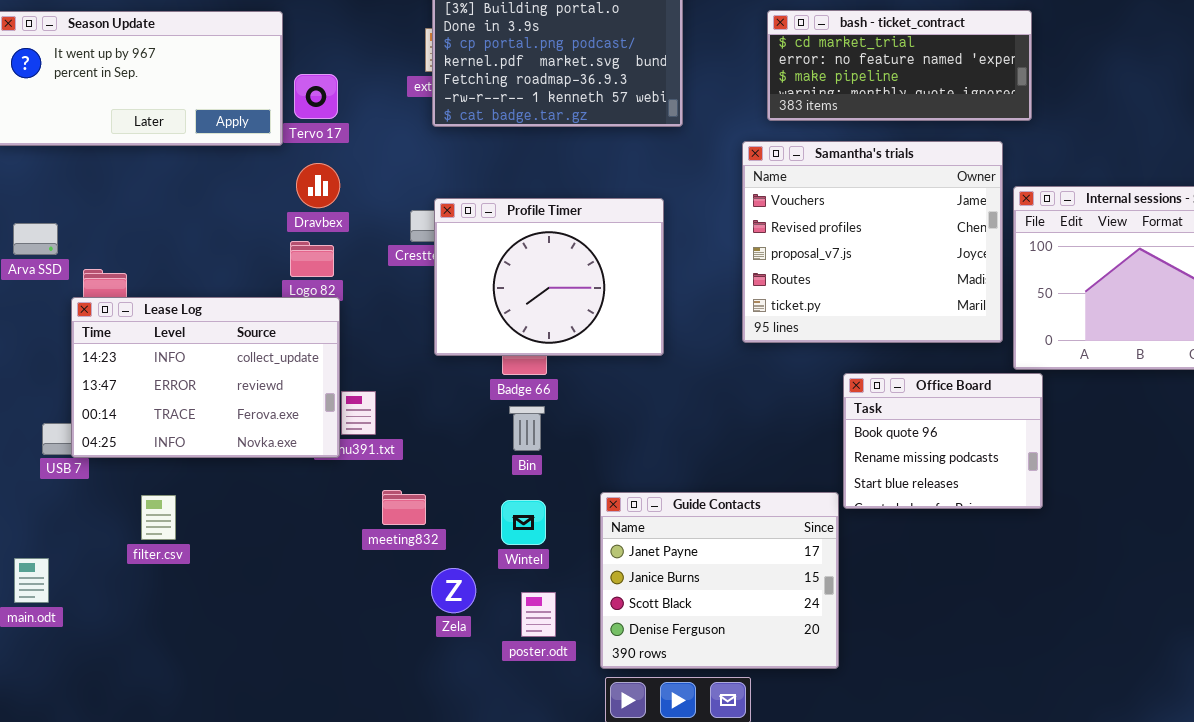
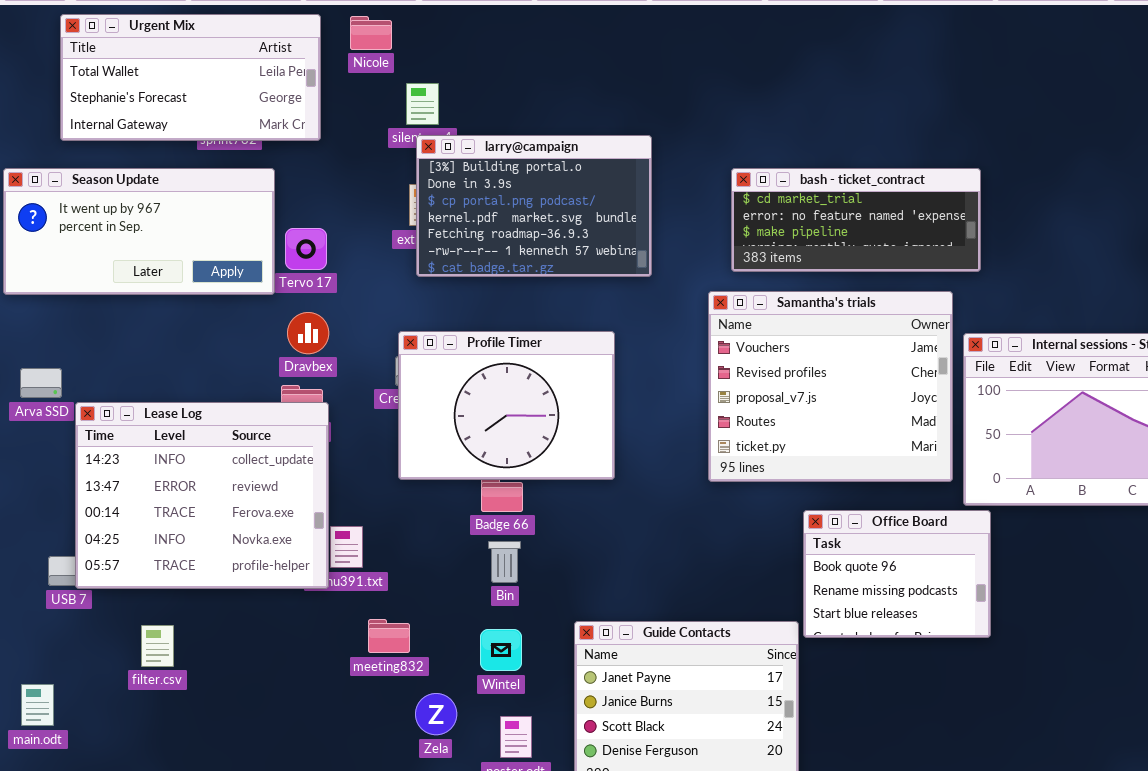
Profile Timer: [434,198,664,356] -> [398,331,615,480], moved
Lease Log: [71,297,340,458] -> [75,402,329,589], resized

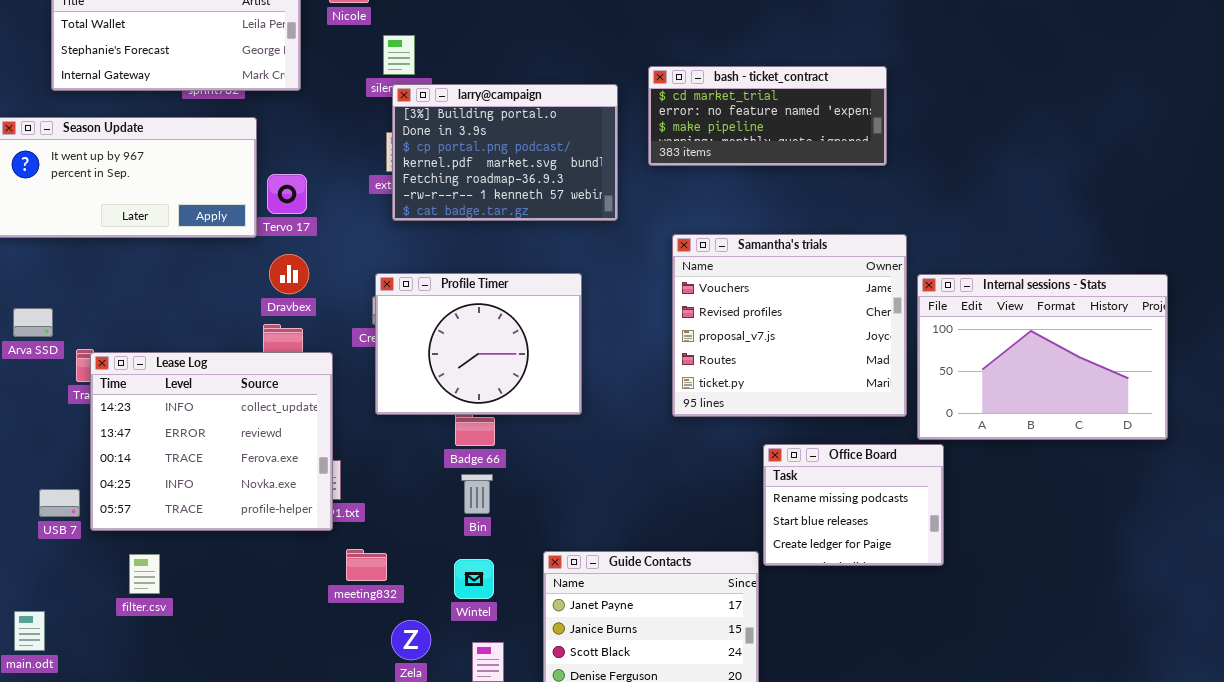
bash - ticket_contract: [731,168,981,272] -> [648,66,887,166], moved
Lease Log: [75,402,329,589] -> [90,352,333,531], moved
Office Board: [803,510,991,638] -> [763,444,944,566], scrolled down 1 row

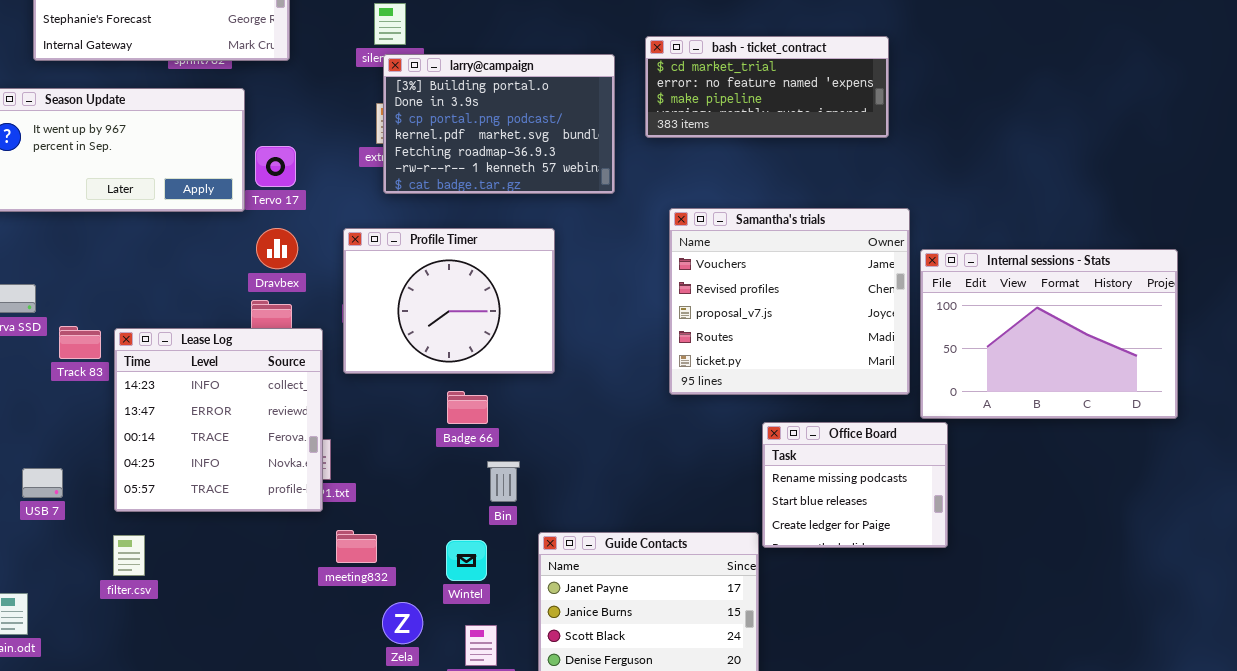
Profile Timer: [375,273,582,415] -> [343,228,555,374], moved
Lease Log: [90,352,333,531] -> [114,328,323,512], resized
Bin: [461,474,493,514] -> [487,461,520,502], moved

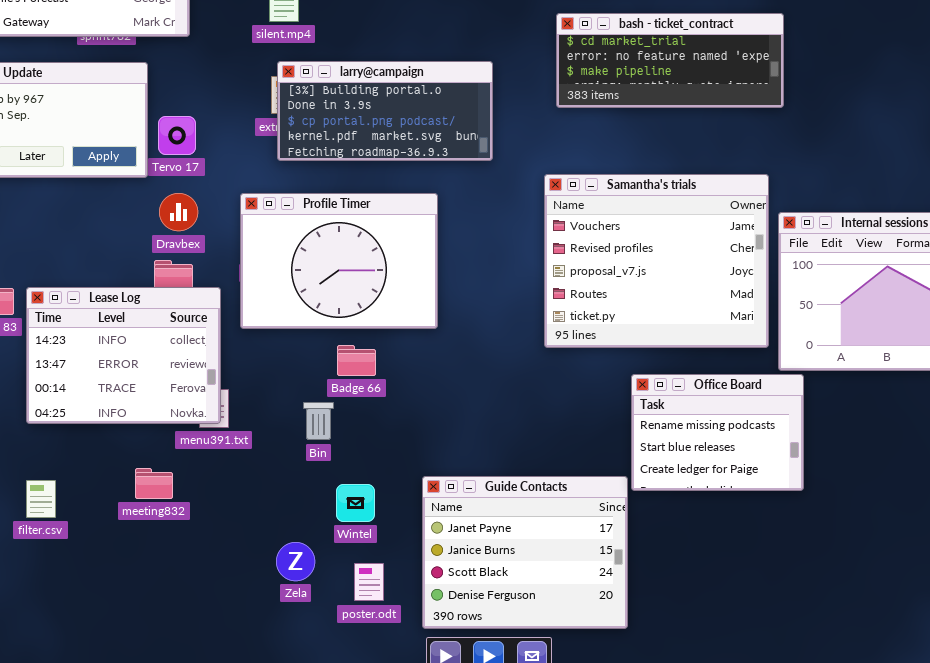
bash - ticket_contract: [645,36,889,138] -> [556,13,784,108], moved
larry@campaign: [383,54,615,194] -> [277,61,493,161], resized
Lease Log: [114,328,323,512] -> [26,287,221,424], resized
Bin: [487,461,520,502] -> [303,402,334,440], moved
meeting832: [336,530,377,563] -> [135,468,173,499], moved

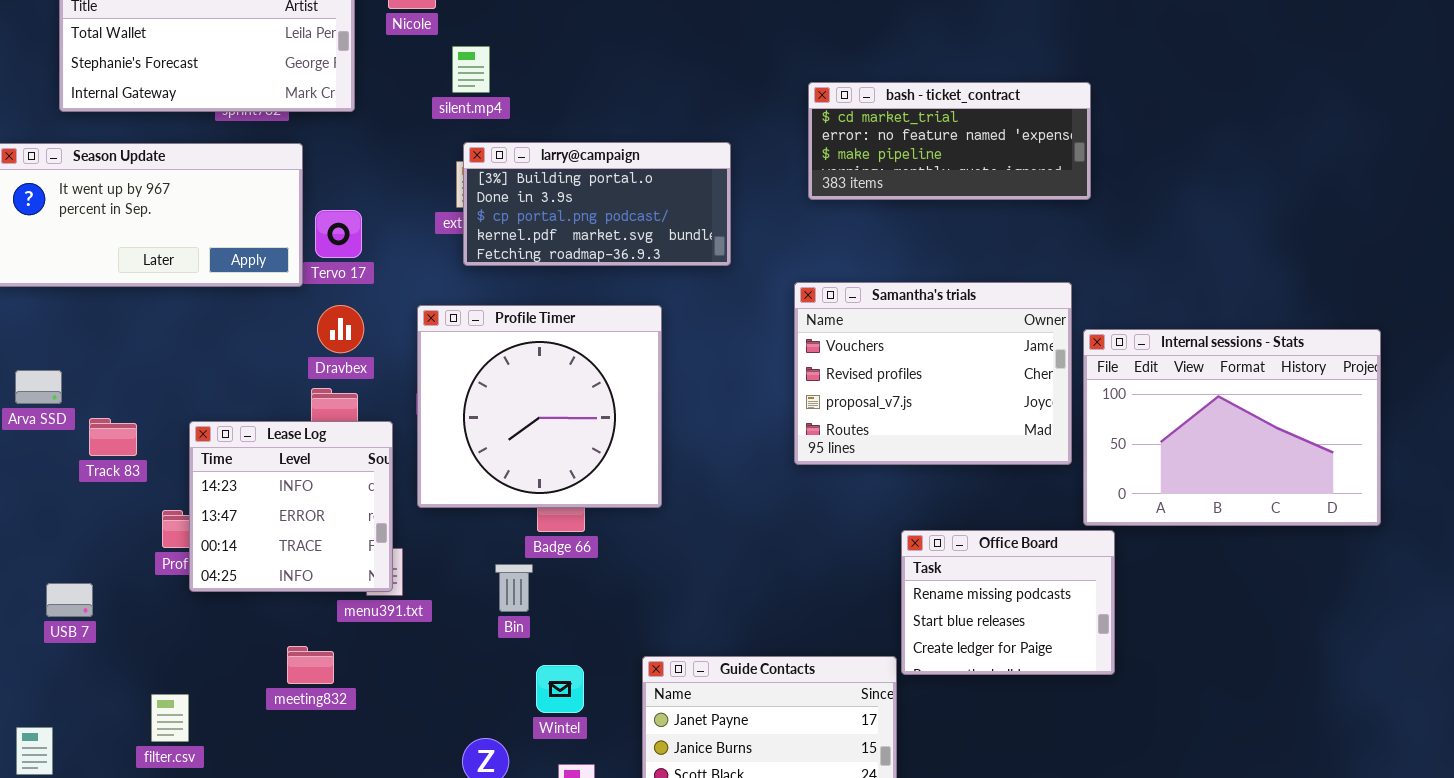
Samantha's trials: [544,174,769,348] -> [794,282,1072,465], resized
Profile Timer: [240,193,438,329] -> [417,305,662,508], resized
Lease Log: [26,287,221,424] -> [189,421,393,592], resized
filter.csv: [26,480,56,518] -> [151,694,189,742], moved

